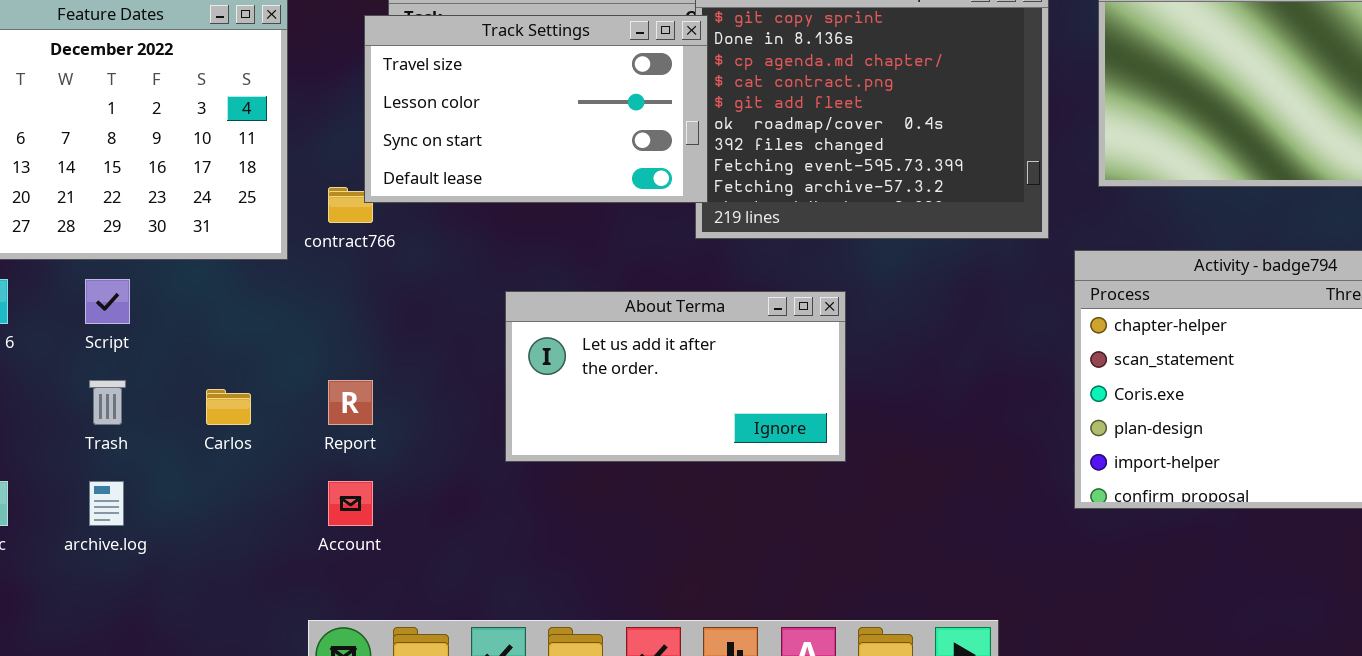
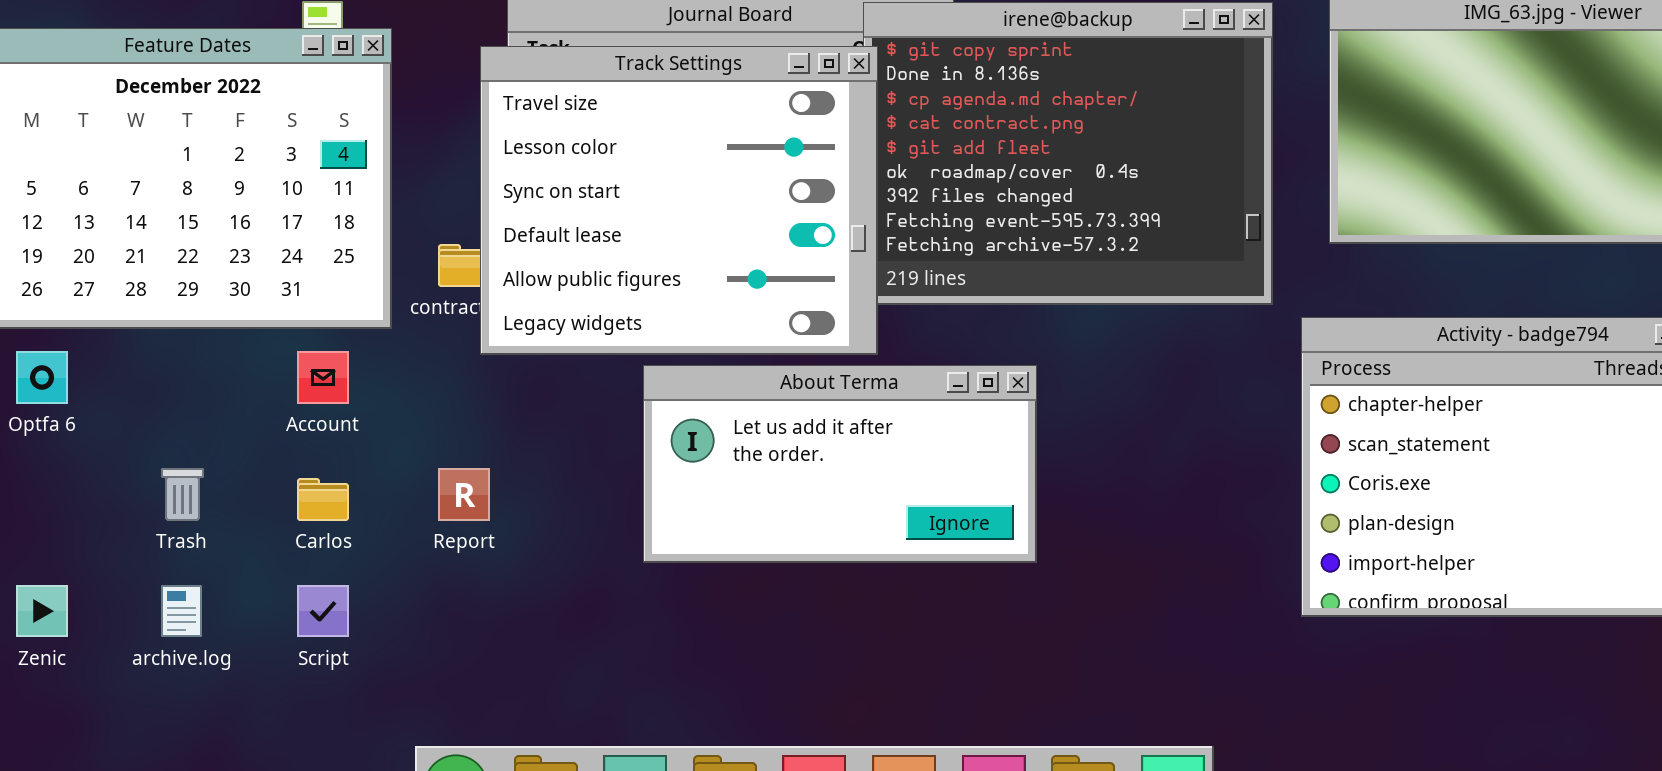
Track Settings: [364,15,708,203] -> [480,46,878,355], resized
Script: [85,279,130,324] -> [297,585,349,637], moved
Account: [328,481,373,526] -> [297,351,349,404], moved

